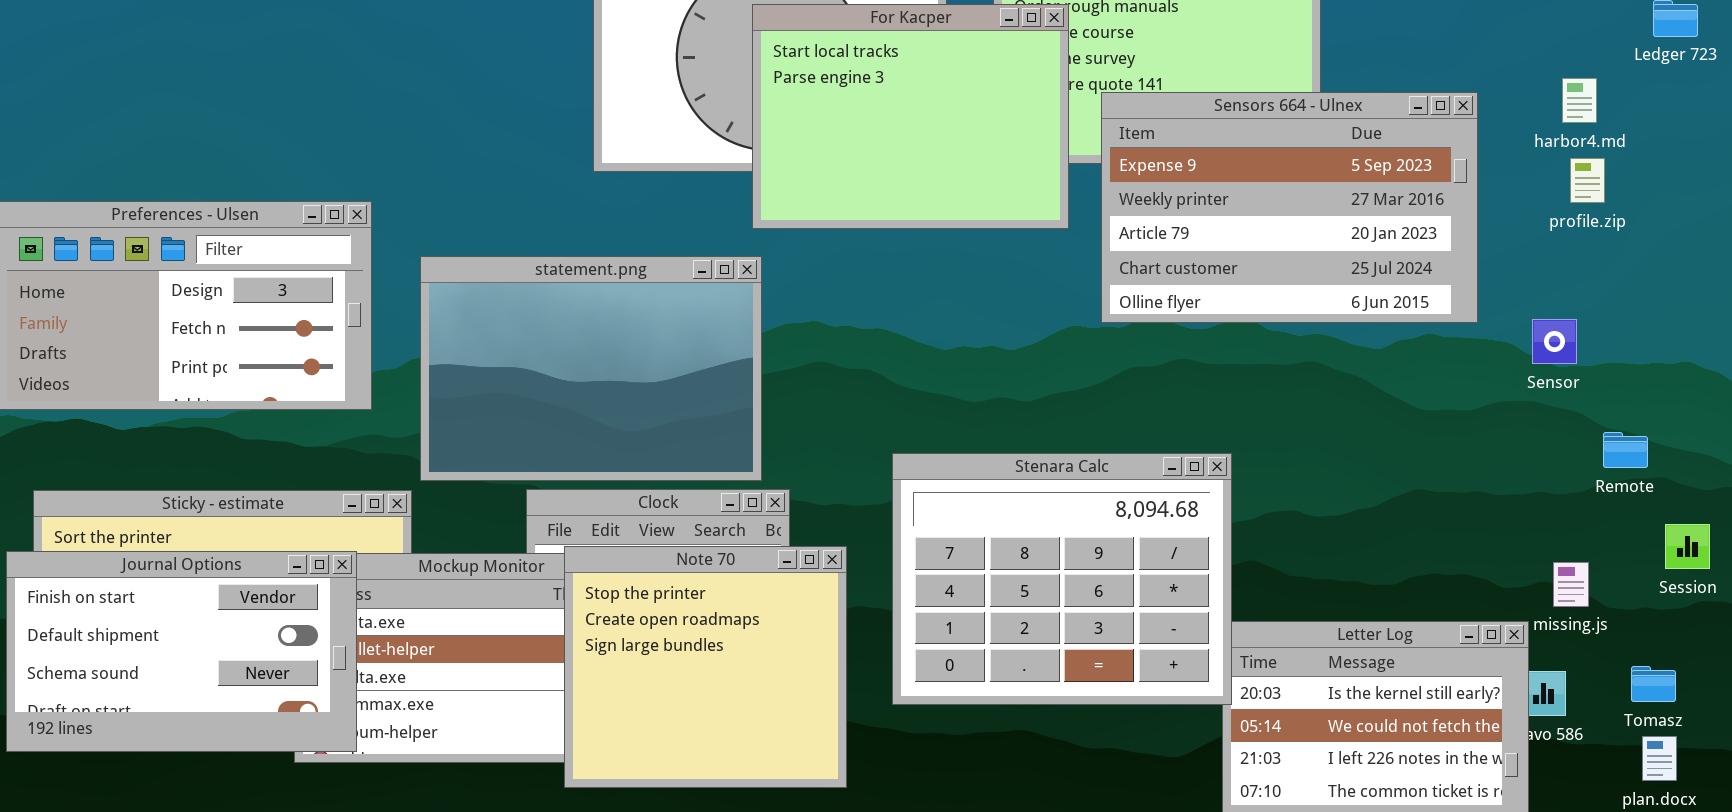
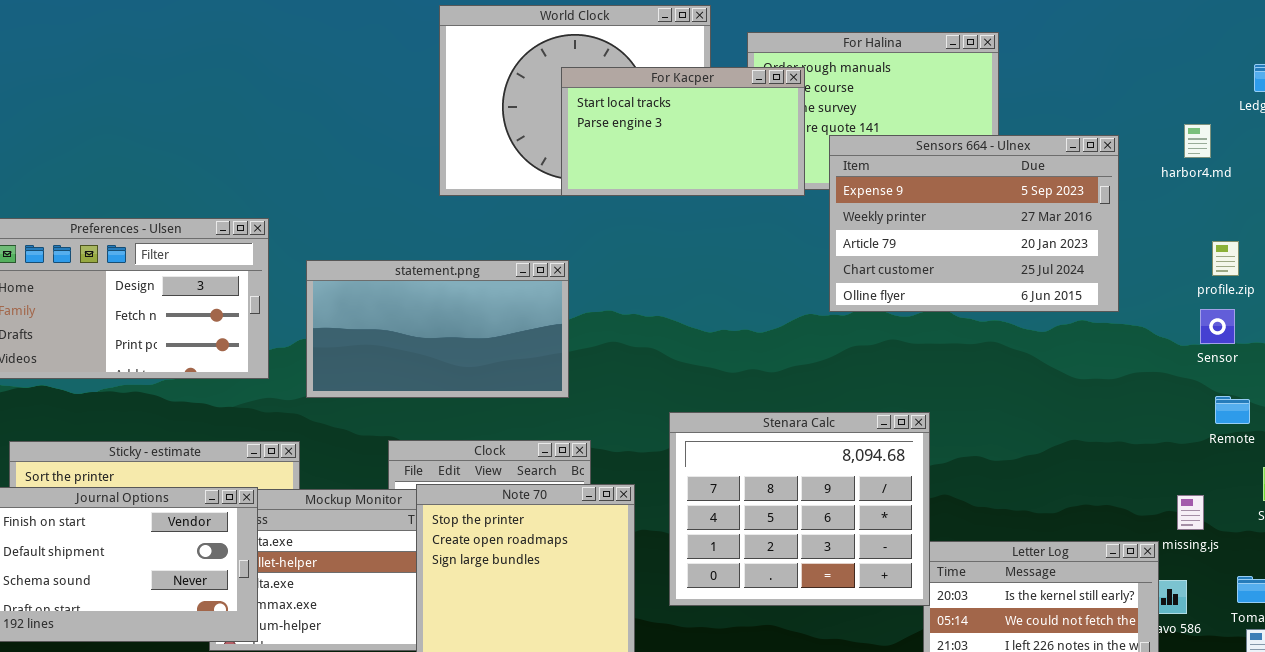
For Kacper: [752,4,1069,229] -> [561,67,805,196], resized
profile.zip: [1570,158,1605,203] -> [1212,241,1239,276], moved
statement.png: [420,256,762,481] -> [306,260,569,398], resized
Sensor: [1532,319,1577,364] -> [1200,309,1235,344], moved

